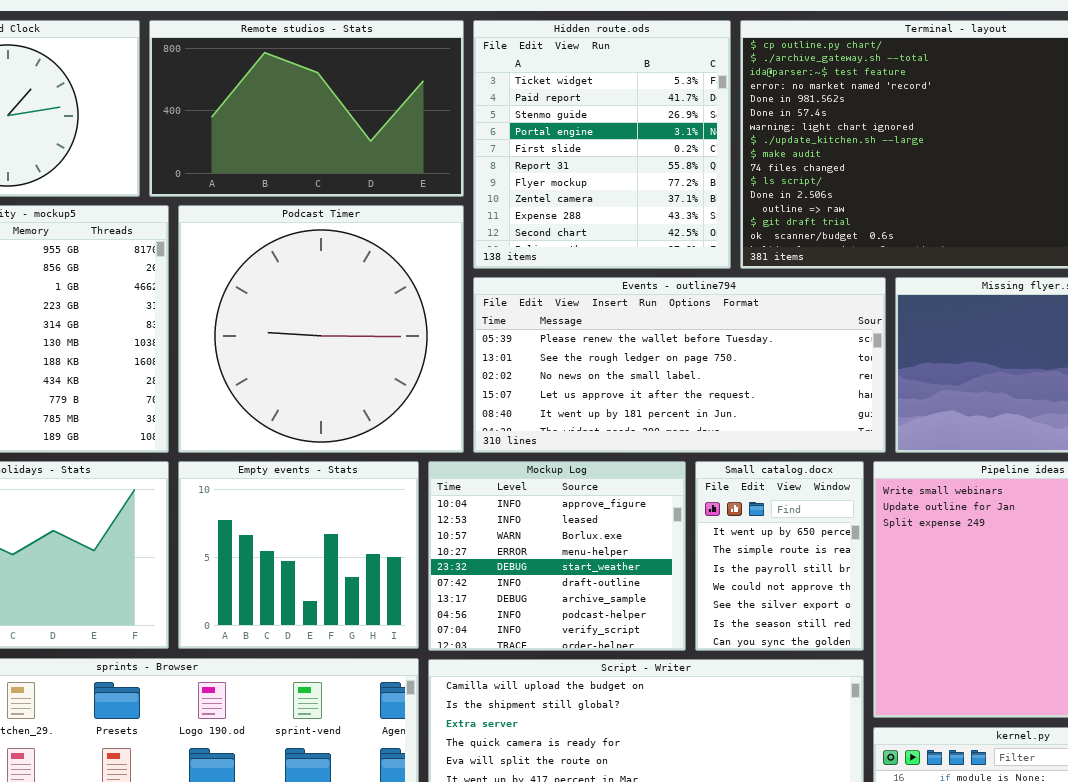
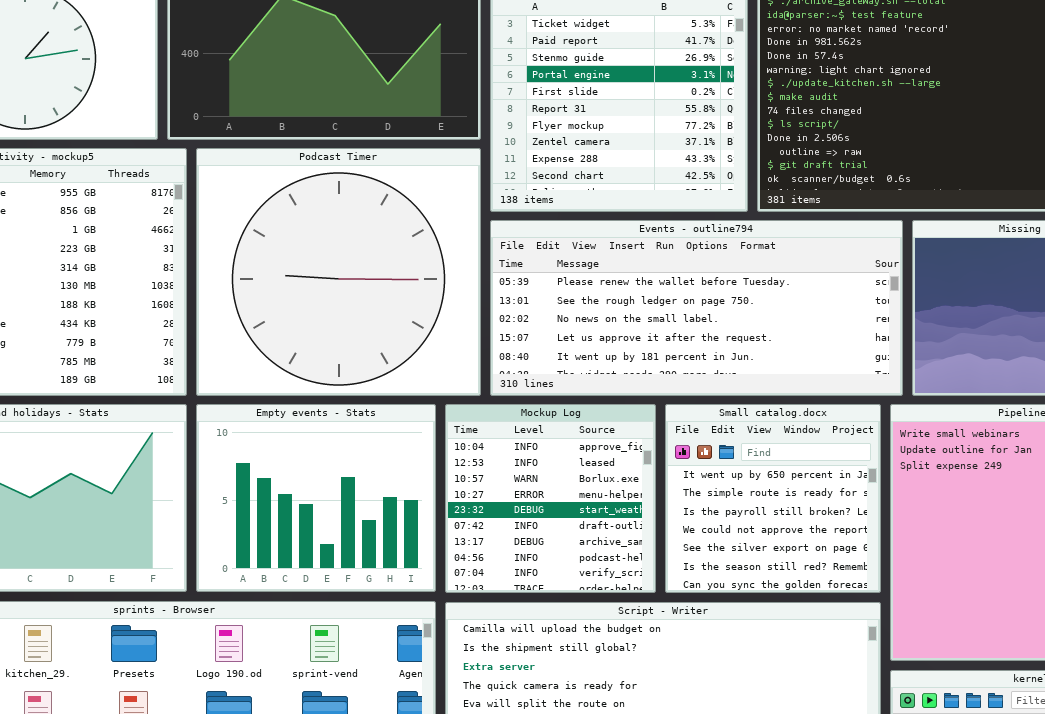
Mockup Log: [428,461,686,651] -> [445,404,656,593], resized
Small catalog.docx: [695,461,864,651] -> [665,404,881,593], resized

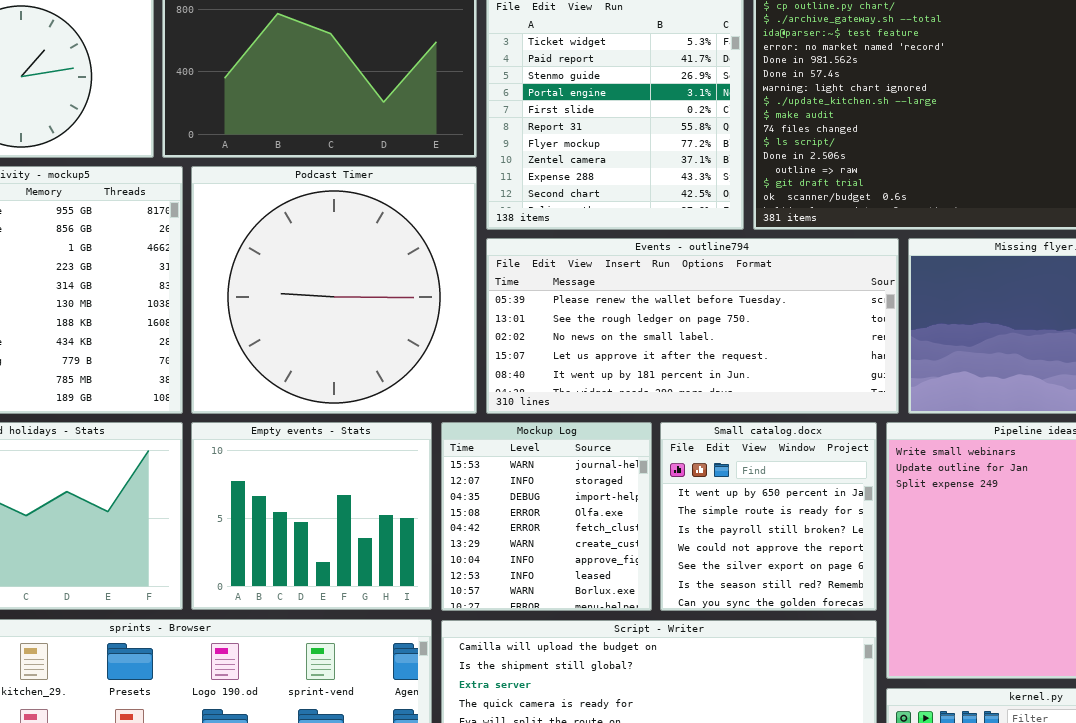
Mockup Log: [445,404,656,593] -> [441,422,652,611], scrolled up 6 rows

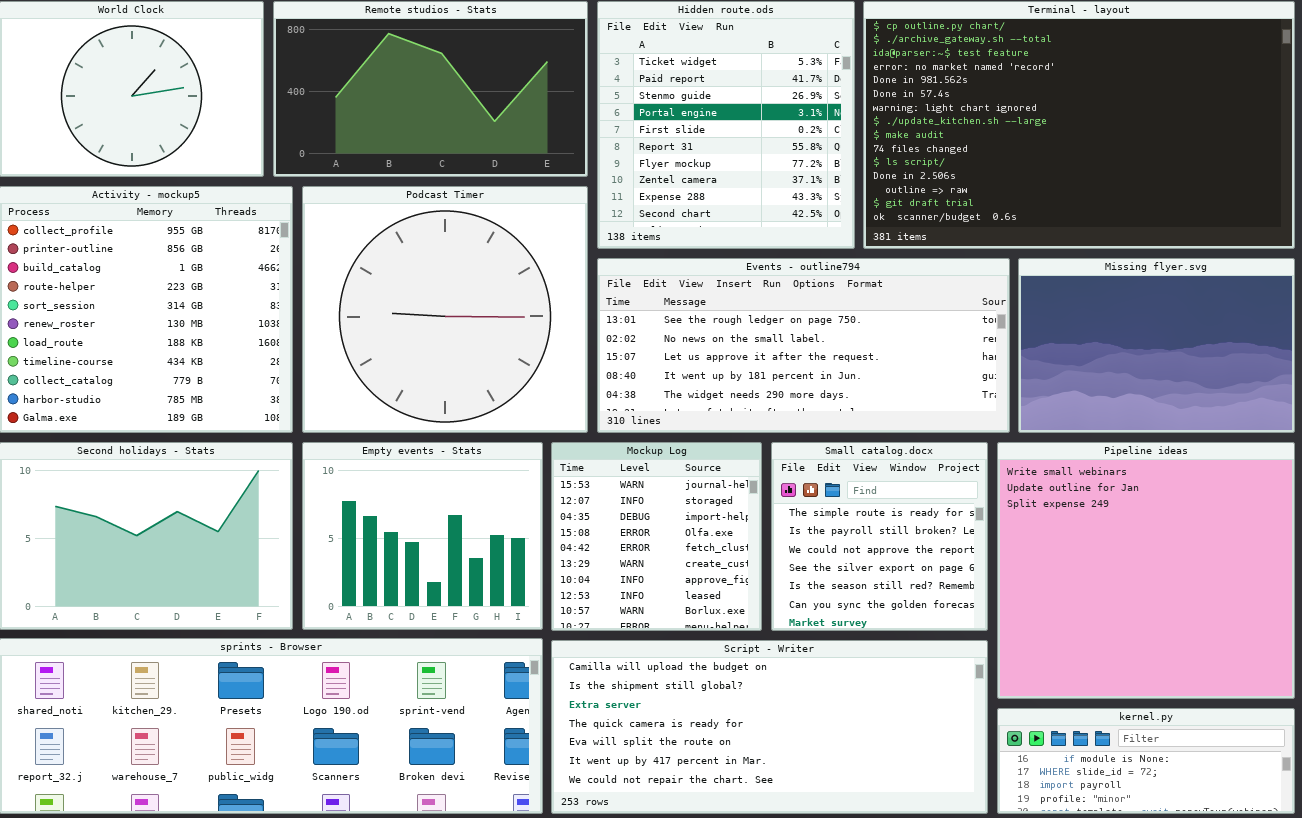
Events - outline794: [486,238,899,414] -> [597,258,1010,433], scrolled down 1 row
Small catalog.docx: [660,422,877,611] -> [771,442,988,631], scrolled down 1 row

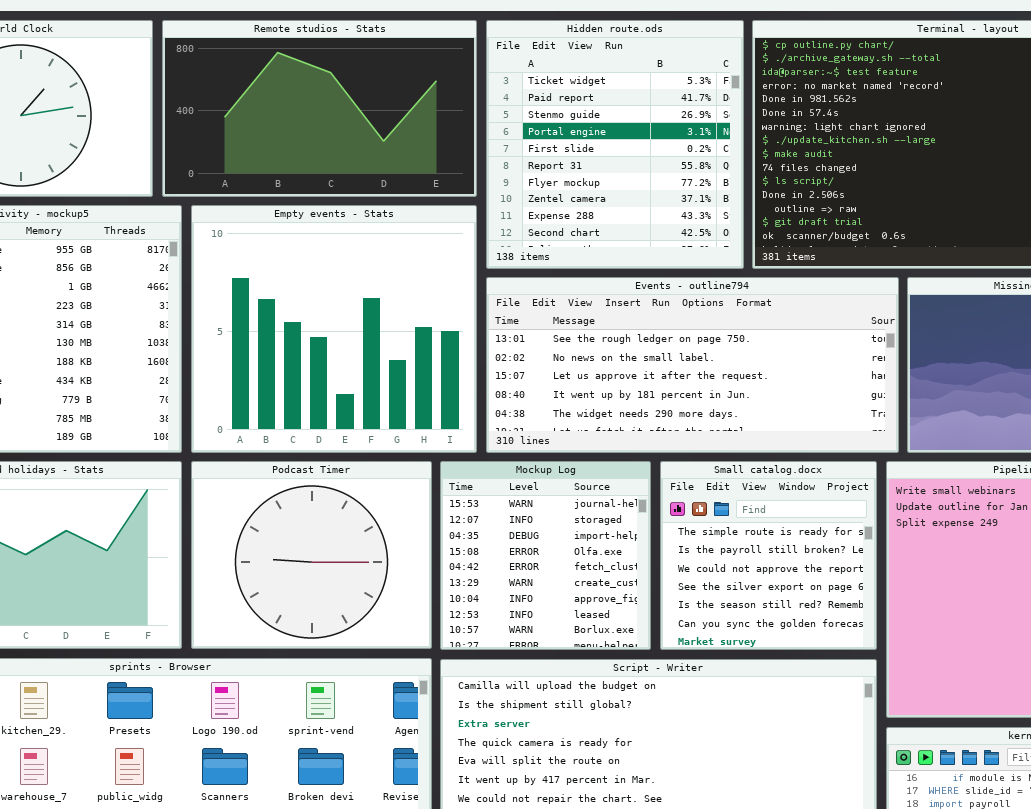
Podcast Timer: [302,186,588,433] -> [191,461,432,649], moved, resized
Empty events - Stats: [302,442,543,630] -> [191,205,477,453], moved, resized

